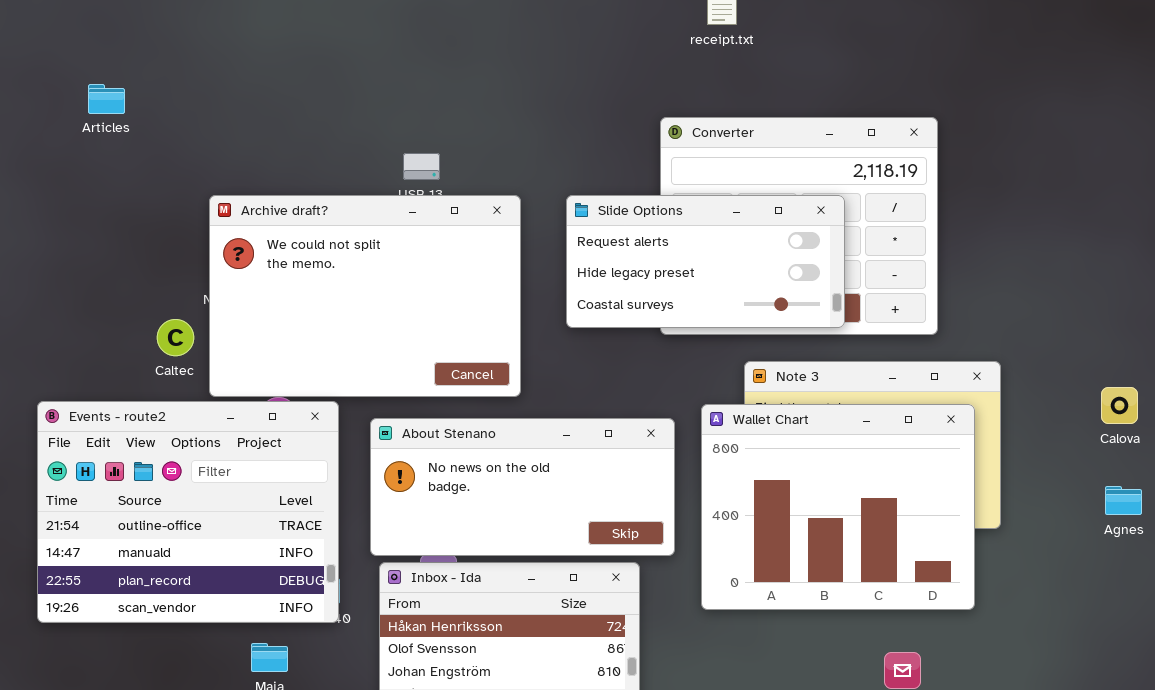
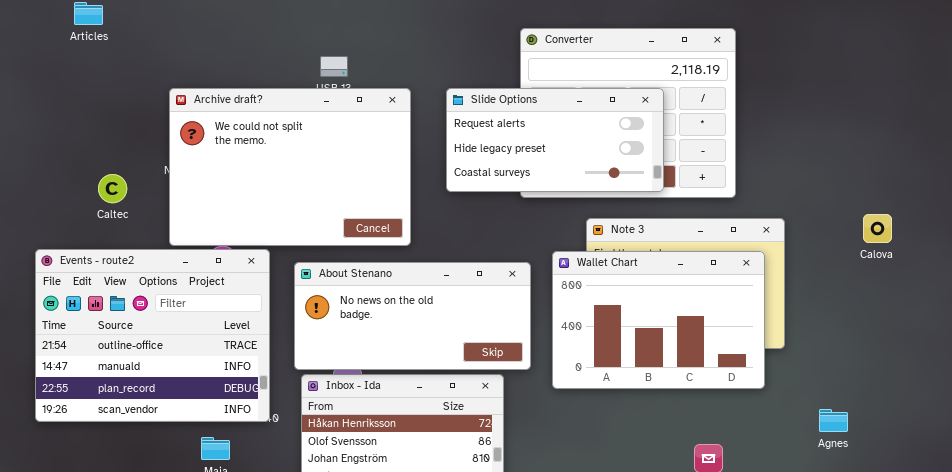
Caltec: [157,319,194,356] -> [98,174,127,203], moved
Calova: [1101,387,1138,424] -> [863,214,892,243], moved
Wallet Chart: [701,404,975,610] -> [552,251,765,389], resized
Agnes: [1105,486,1142,515] -> [819,409,848,432], moved

